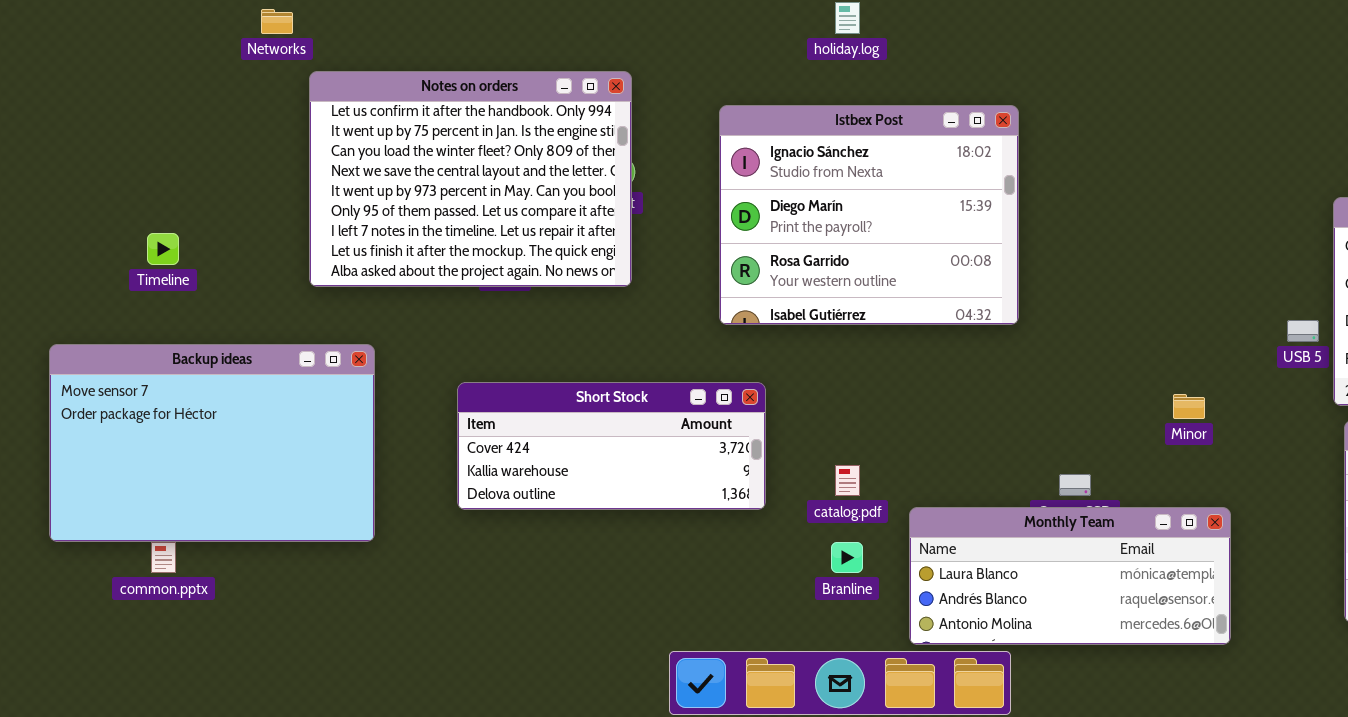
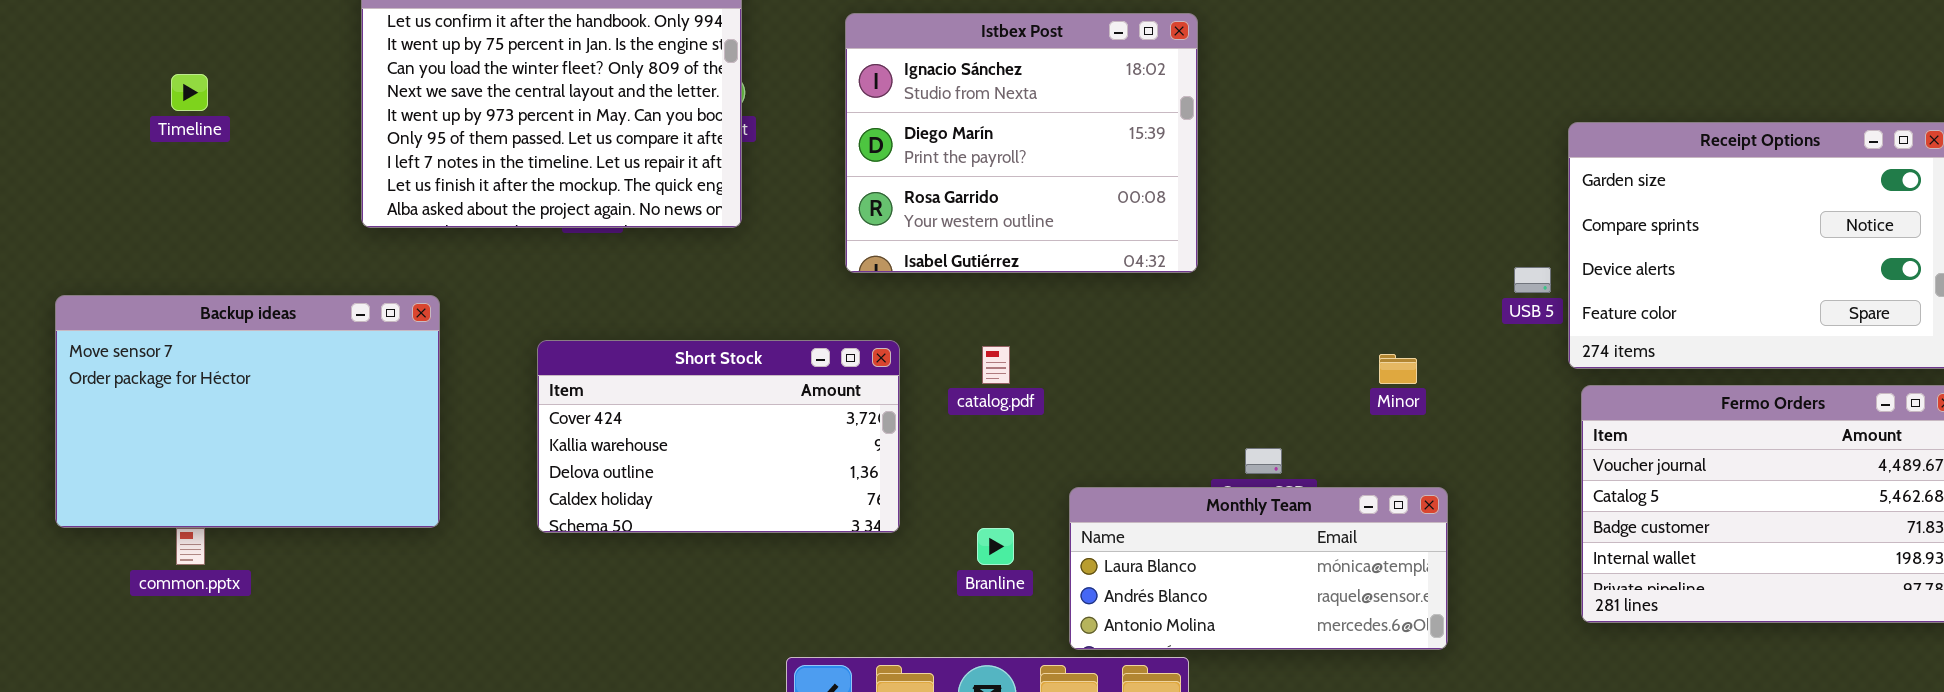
Timeline: [147,233,179,265] -> [171,74,208,111], moved
Short Stock: [457,382,766,510] -> [537,340,900,533], resized
catalog.pdf: [835,465,860,496] -> [982,346,1010,384], moved

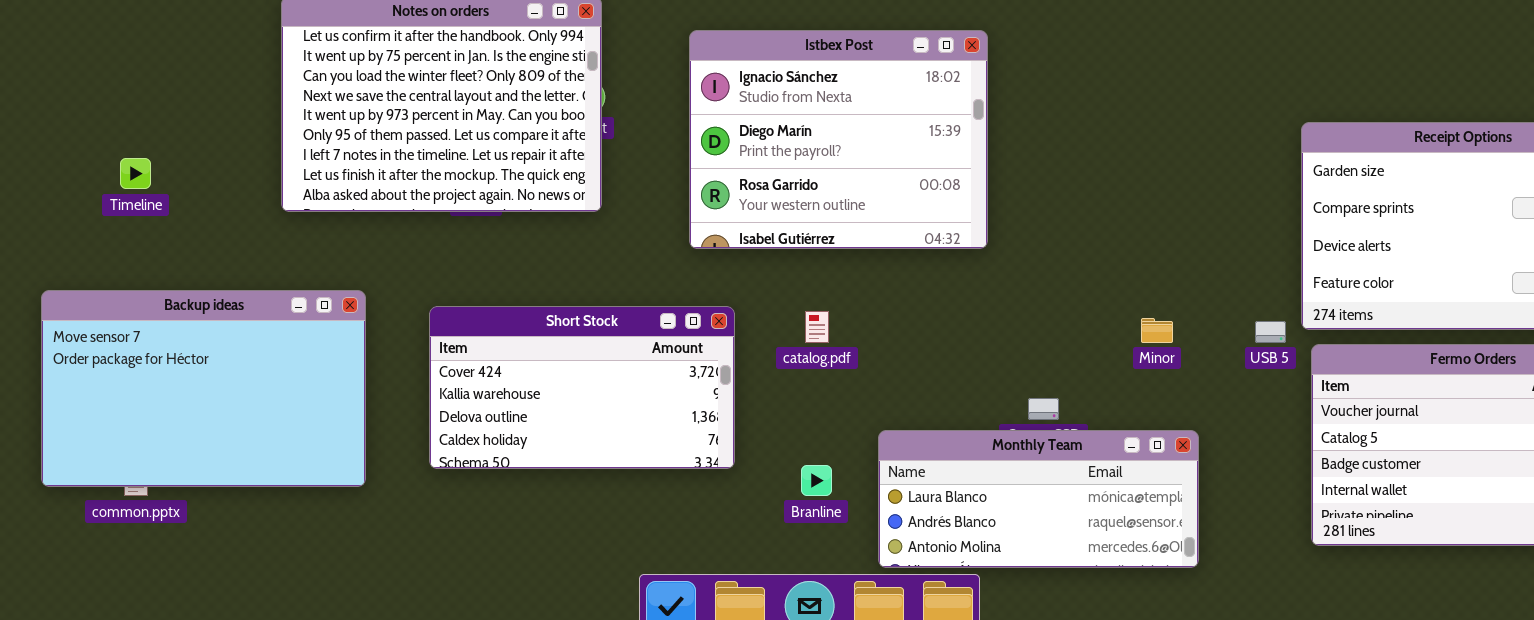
Timeline: [171,74,208,111] -> [120,158,151,189], moved
USB 5: [1514,267,1551,293] -> [1255,321,1286,343], moved
Backup ideas: [55,295,440,528] -> [41,290,366,487], moved

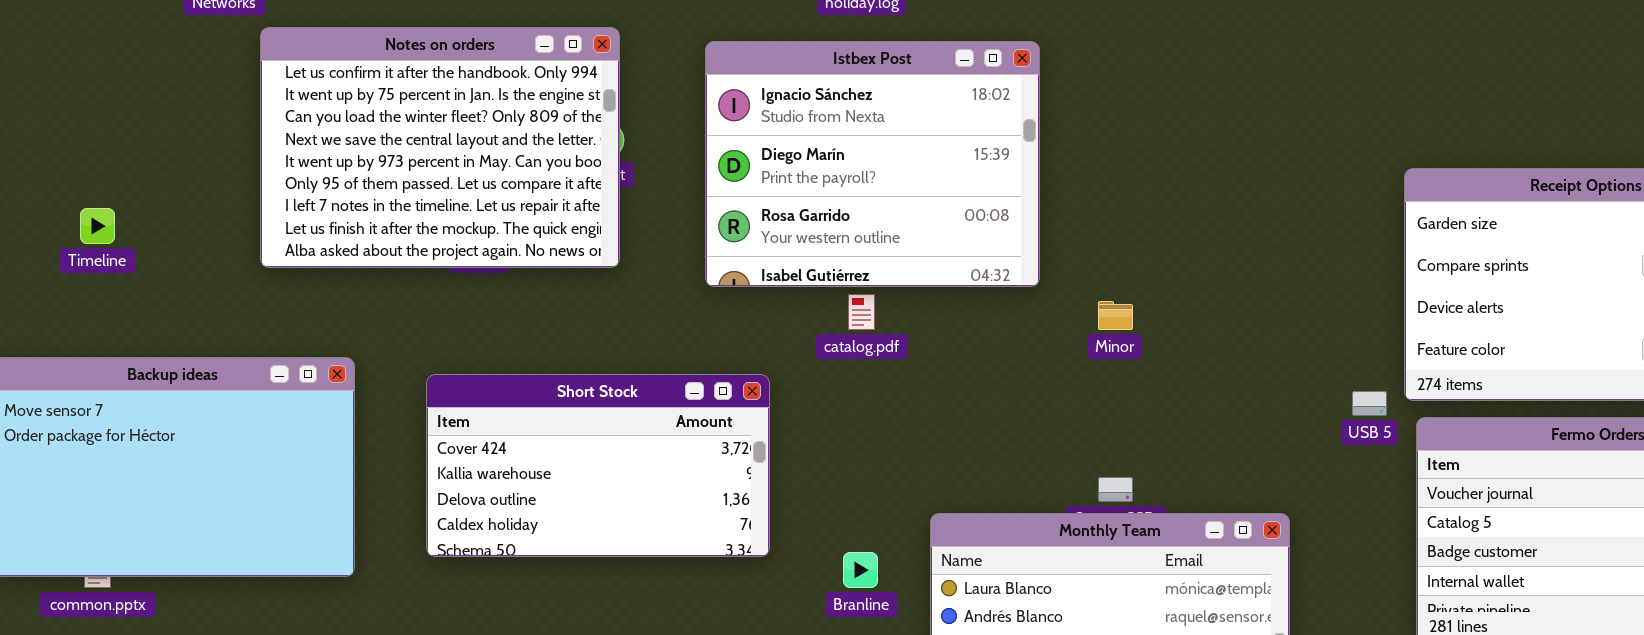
Istbex Post: [689,30,988,249] -> [705,41,1040,287], moved
catalog.pdf: [805,311,829,343] -> [848,294,875,330], moved
Minor: [1141,318,1173,343] -> [1098,301,1133,330], moved

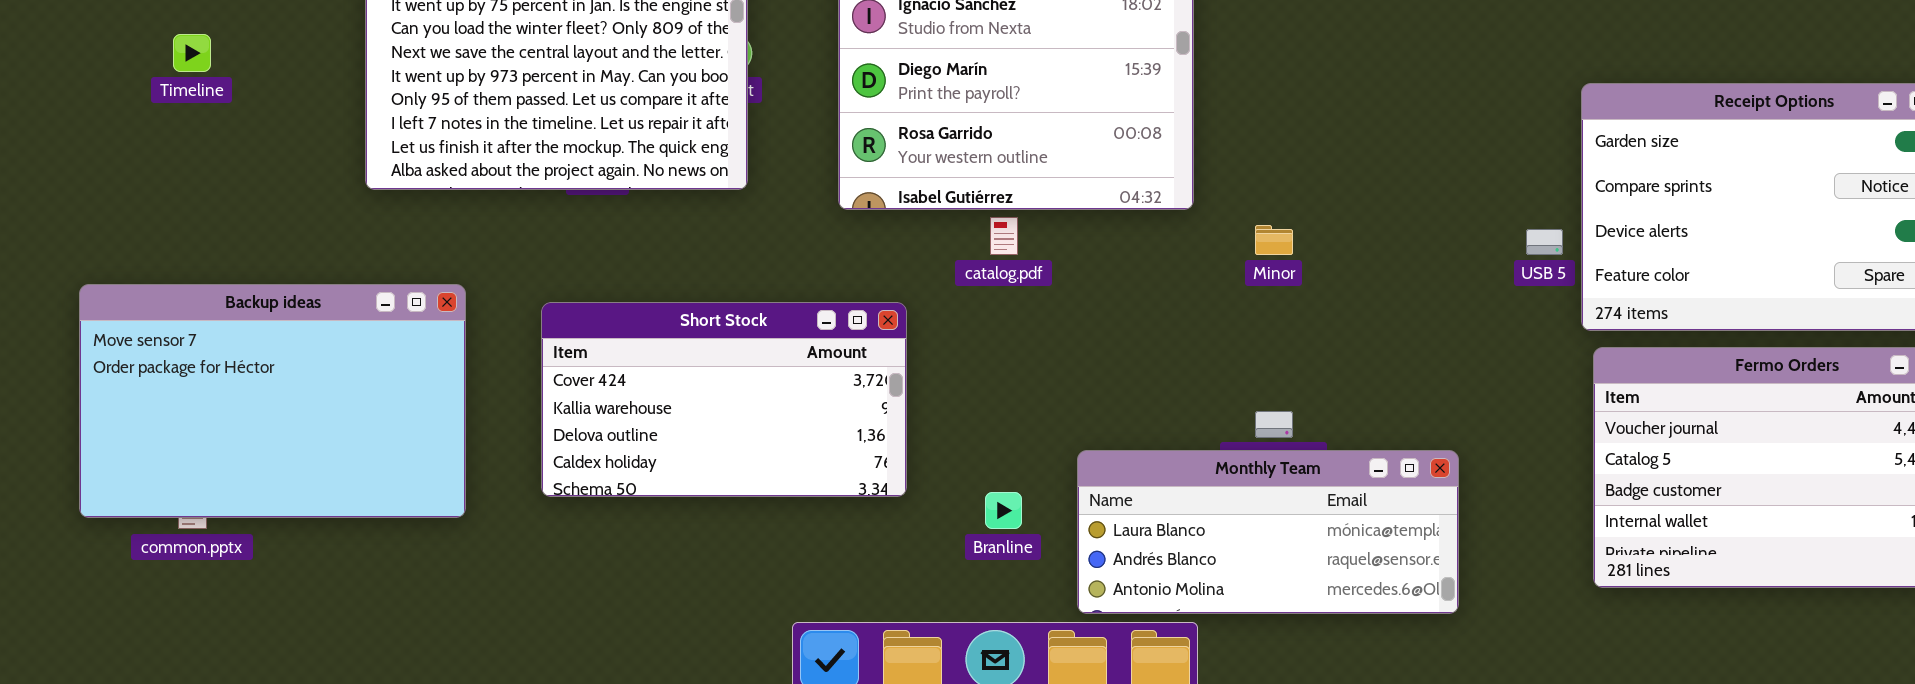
Timeline: [80,208,115,244] -> [173,34,211,72], moved
USB 5: [1352,391,1387,416] -> [1526,229,1563,255], moved

